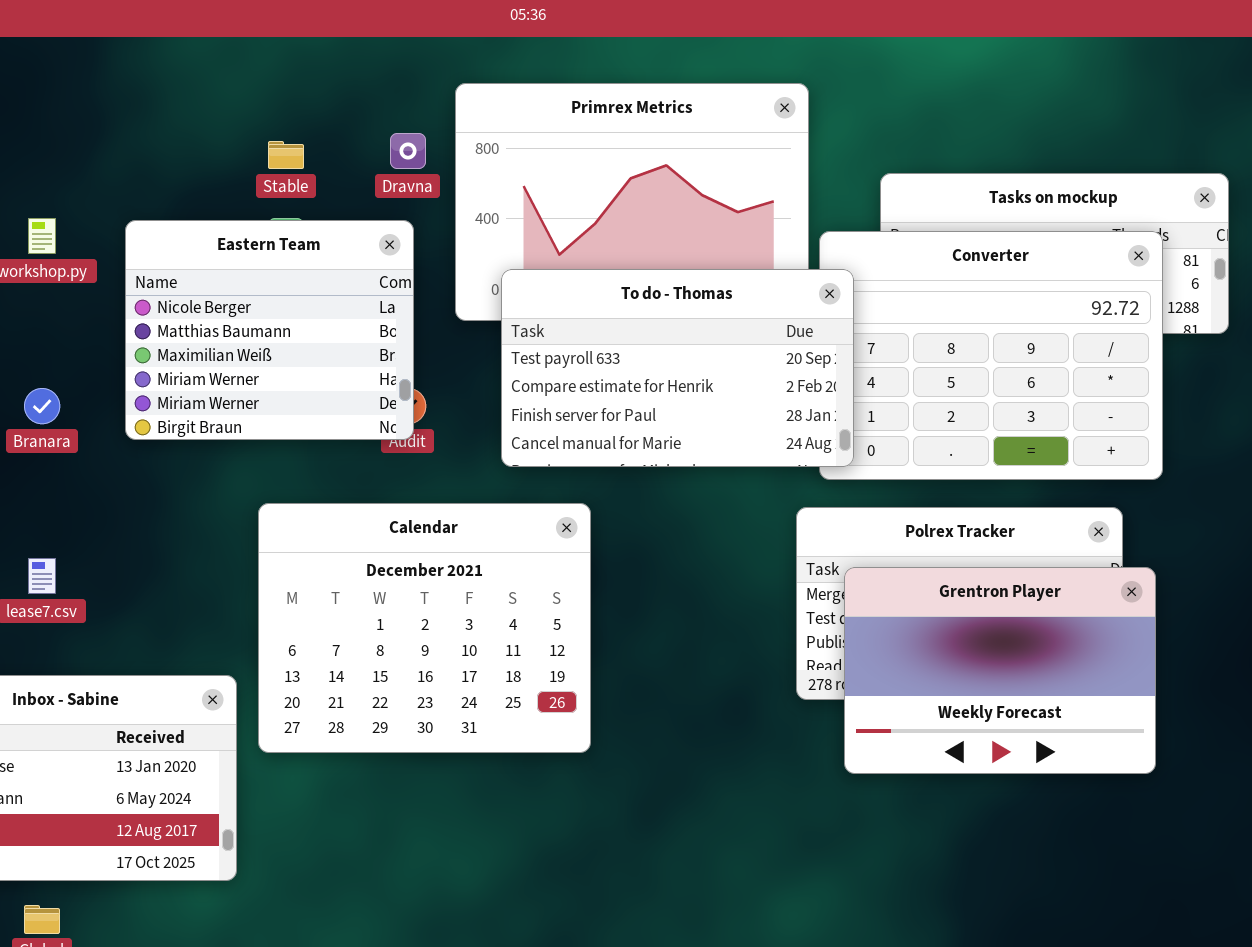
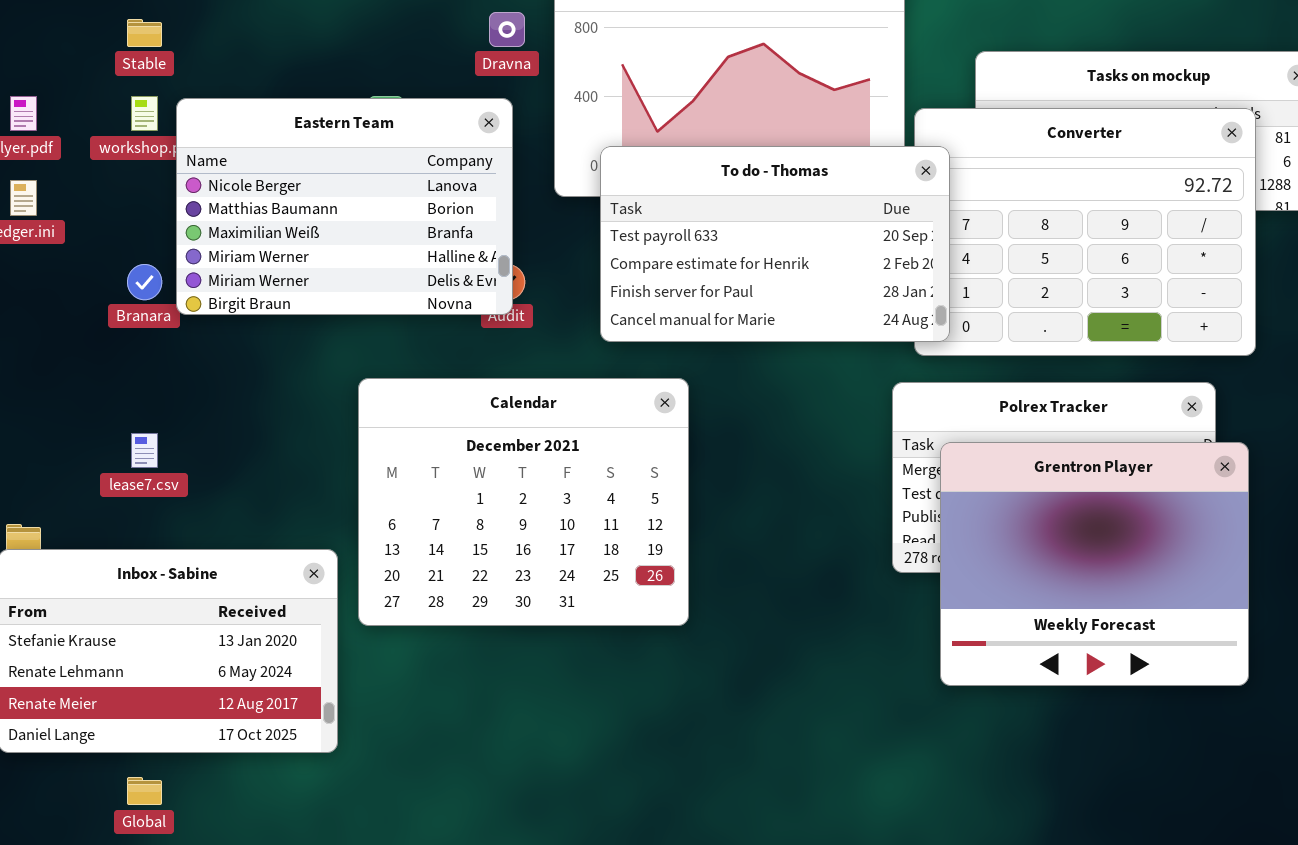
Stable: [268,141,304,169] -> [127,19,162,47], moved
Eastern Team: [125,220,414,440] -> [176,98,513,315], resized
Grentron Player: [844,567,1156,774] -> [940,442,1249,686], resized

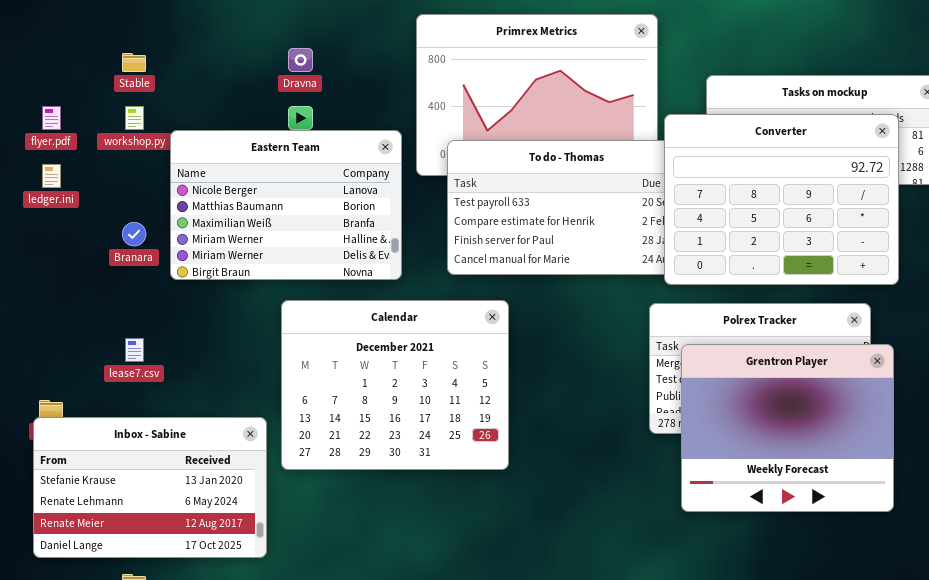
Dravna: [489,12,525,47] -> [288,48,313,72], moved
Eastern Team: [176,98,513,315] -> [170,130,402,280], moved
Converter: [914,108,1256,356] -> [664,114,899,285], raised

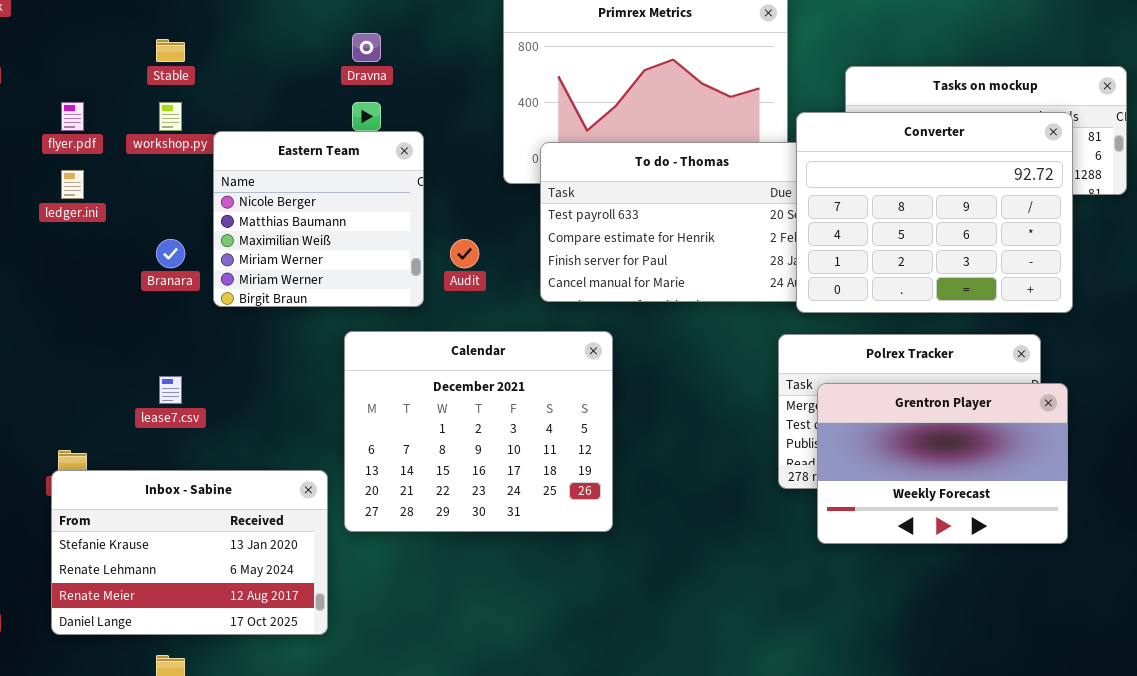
Eastern Team: [170,130,402,280] -> [213,131,424,307], resized
Grentron Player: [681,344,894,512] -> [817,383,1068,544], resized

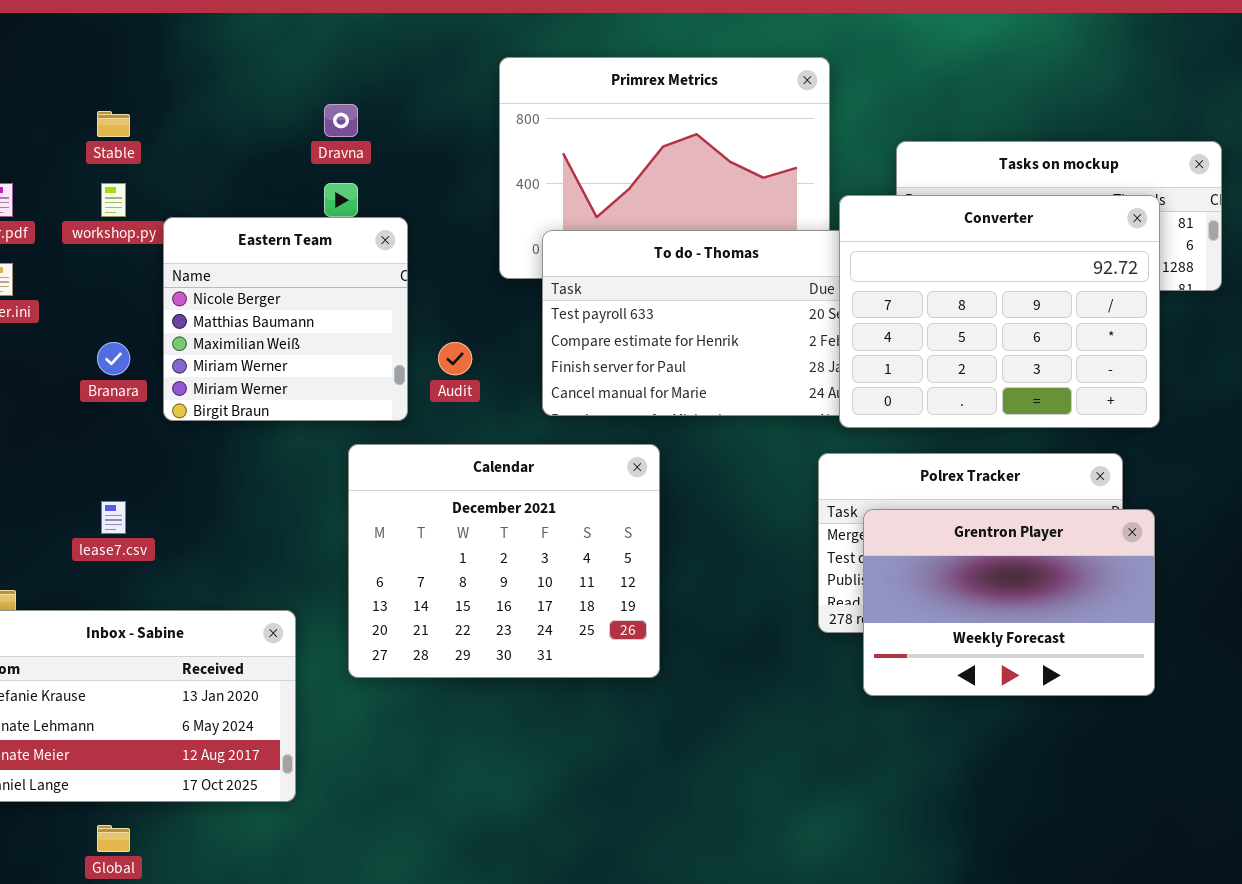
Calendar: [344,331,613,532] -> [348,444,660,678], moved

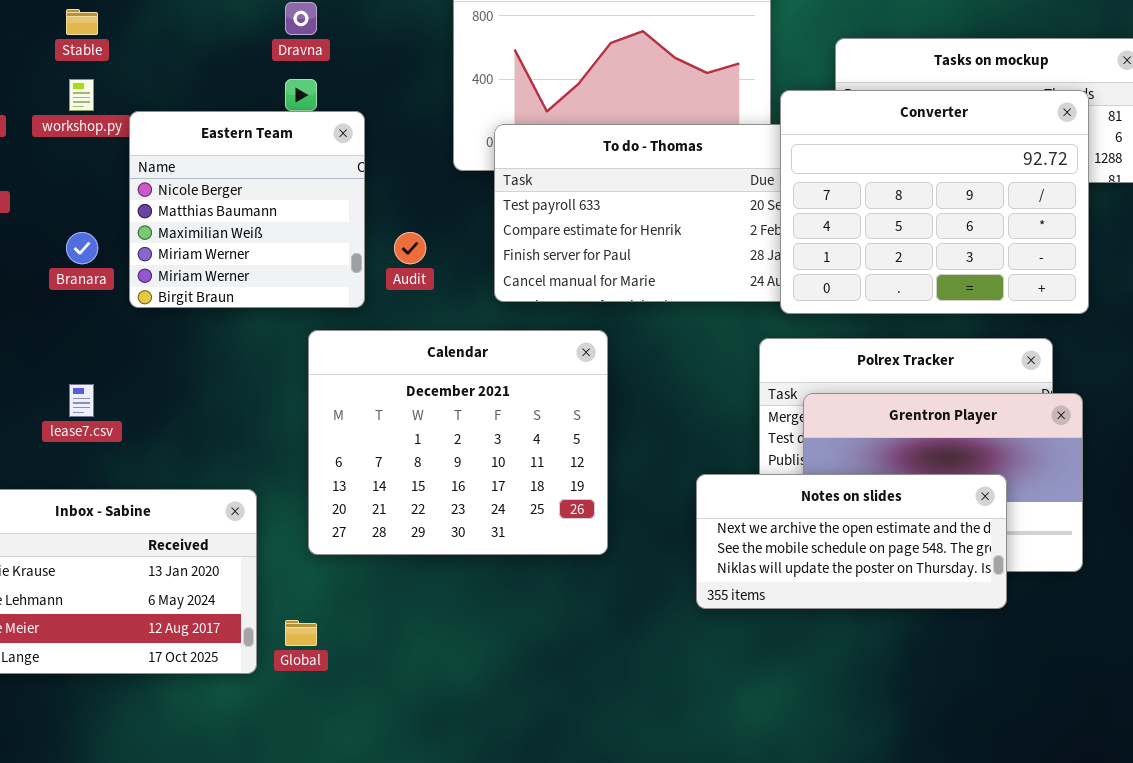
Notes on slides: none -> [696,474,1007,609], opened
Global: [97,825,130,852] -> [285,620,317,646], moved

